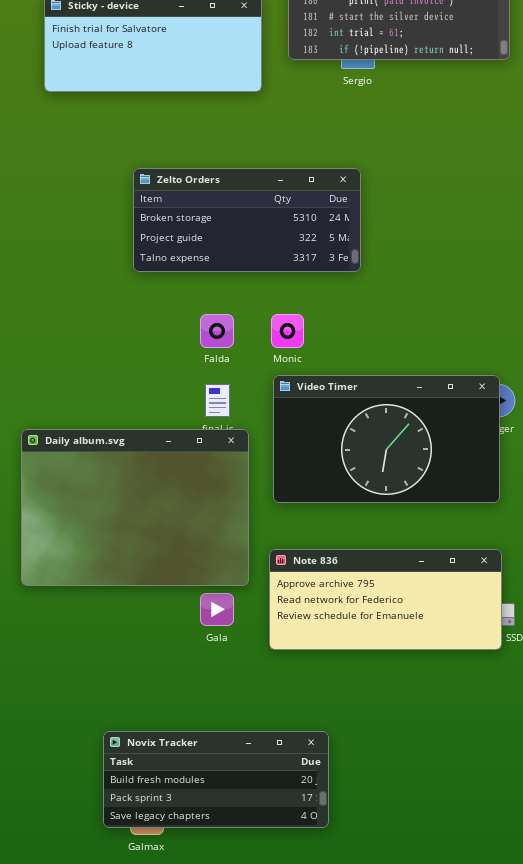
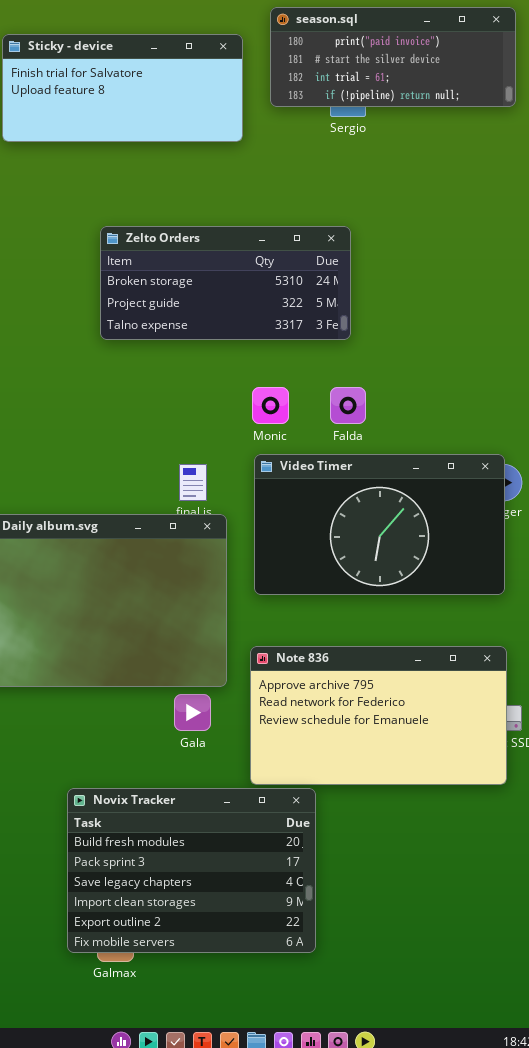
Falda: [200,314,234,348] -> [330,387,366,424], moved
Note 836: [269,549,502,650] -> [250,646,507,785], resized
Novix Tracker: [103,731,329,828] -> [67,788,316,953], resized

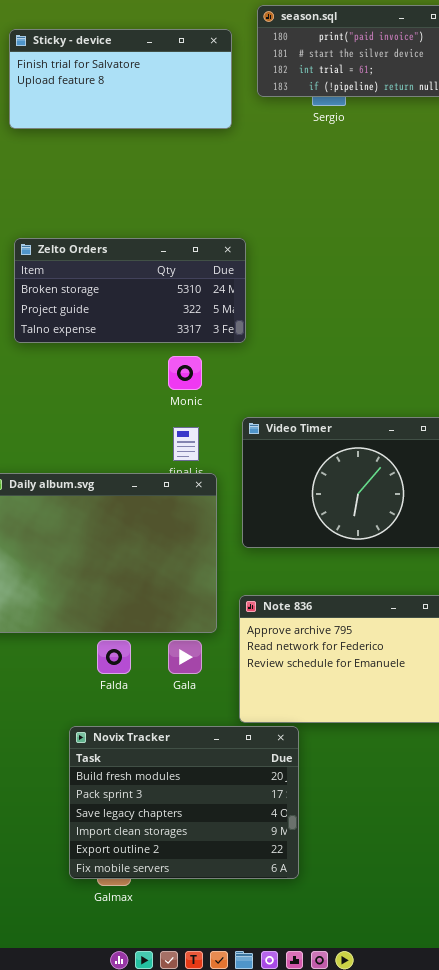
Zelto Orders: [100,226,351,340] -> [14,238,246,343], moved
Monic: [252,387,289,424] -> [168,356,202,390], moved
Falda: [330,387,366,424] -> [97,640,131,674], moved

